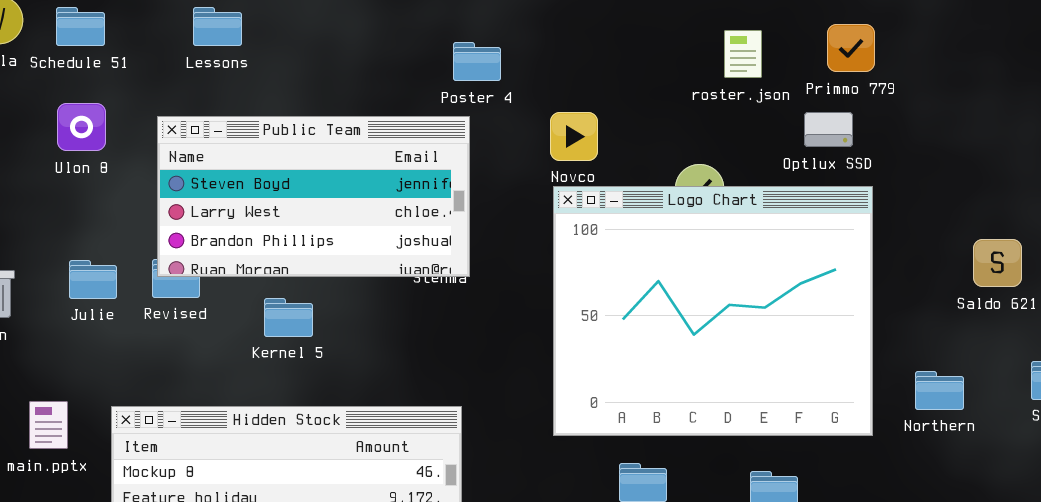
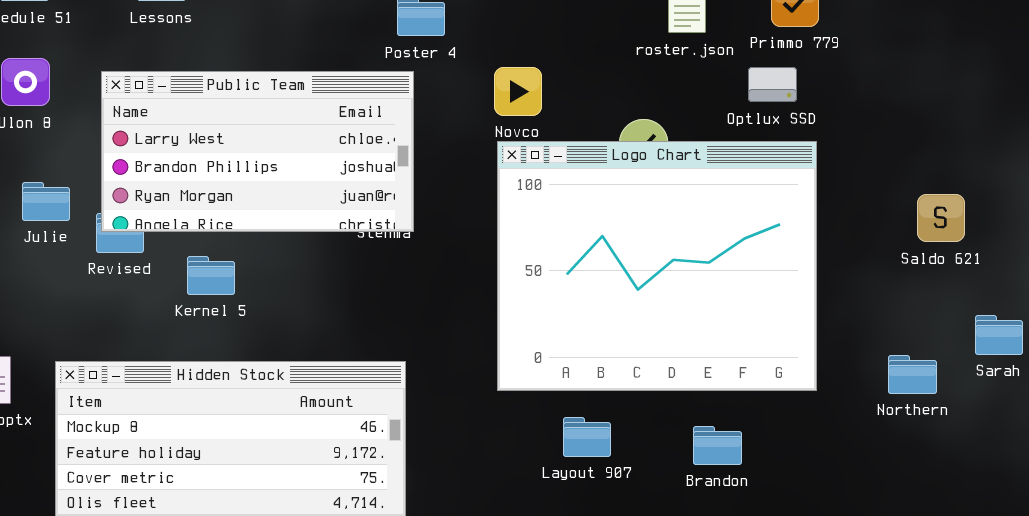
Public Team: [157,116,470,277] -> [101,71,414,232], scrolled down 1 row
Julie: [69,260,117,299] -> [22,182,70,221], moved
Kernel 5: [264,298,313,337] -> [187,256,235,295], moved
Northern: [915,371,964,410] -> [888,355,937,394], moved

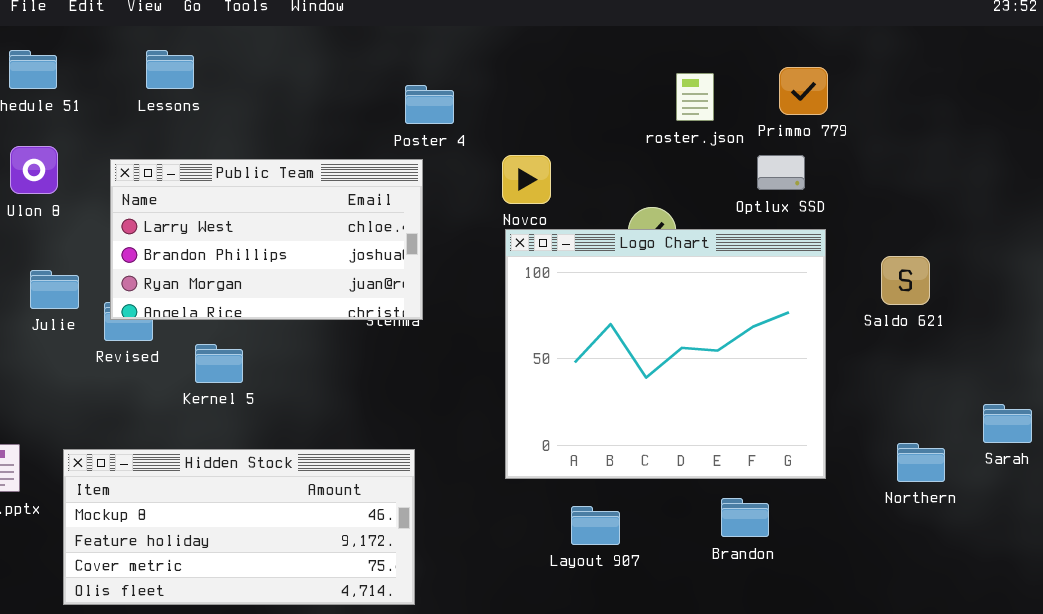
Saldo 621: [917,194,965,242] -> [881,256,930,305], moved
Brandon: [693,426,742,465] -> [721,498,769,537], moved

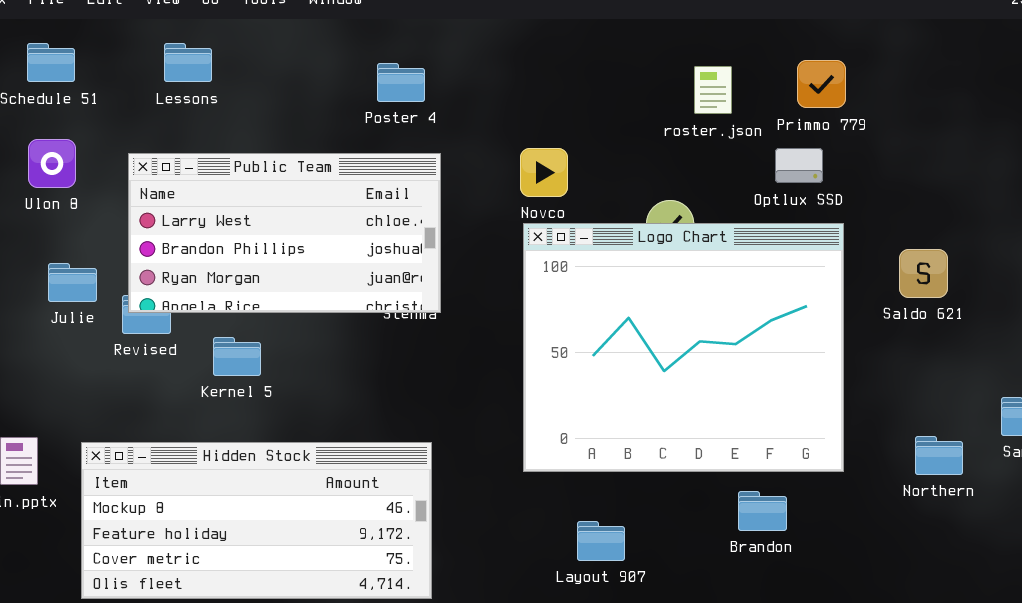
Poster 4: [405,85,454,124] -> [377,63,425,102], moved
Layout 907: [571,506,620,545] -> [577,521,625,561], moved

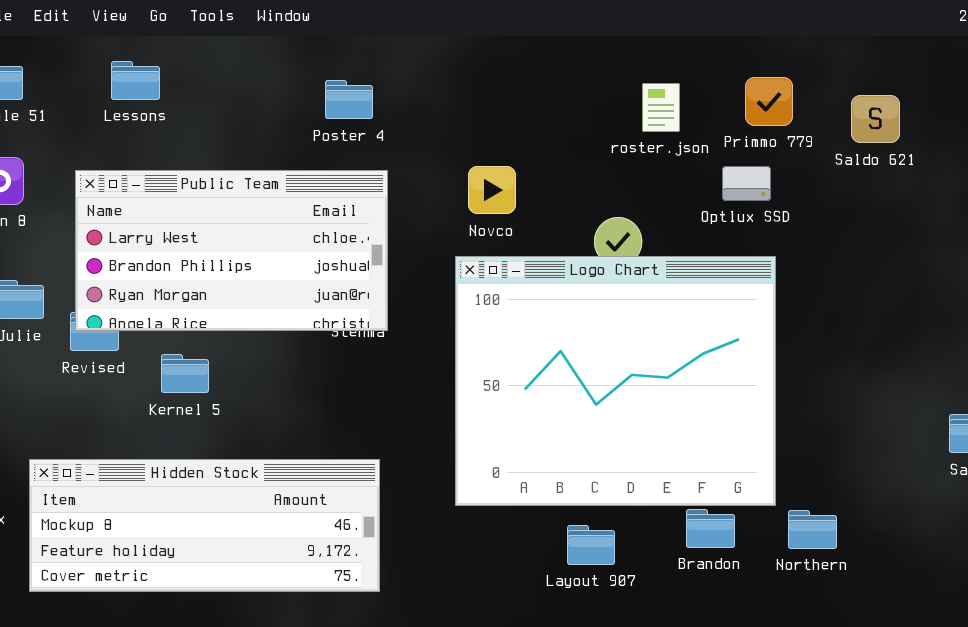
Logo Chart: [523,223,844,472] -> [455,256,776,506], moved
Saldo 621: [899,249,948,298] -> [851,95,900,143], moved
Northern: [915,436,963,475] -> [788,510,837,549], moved
Hidden Stock: [81,442,432,599] -> [29,459,380,592], resized
Layout 907: [577,521,625,561] -> [567,525,615,565], moved

